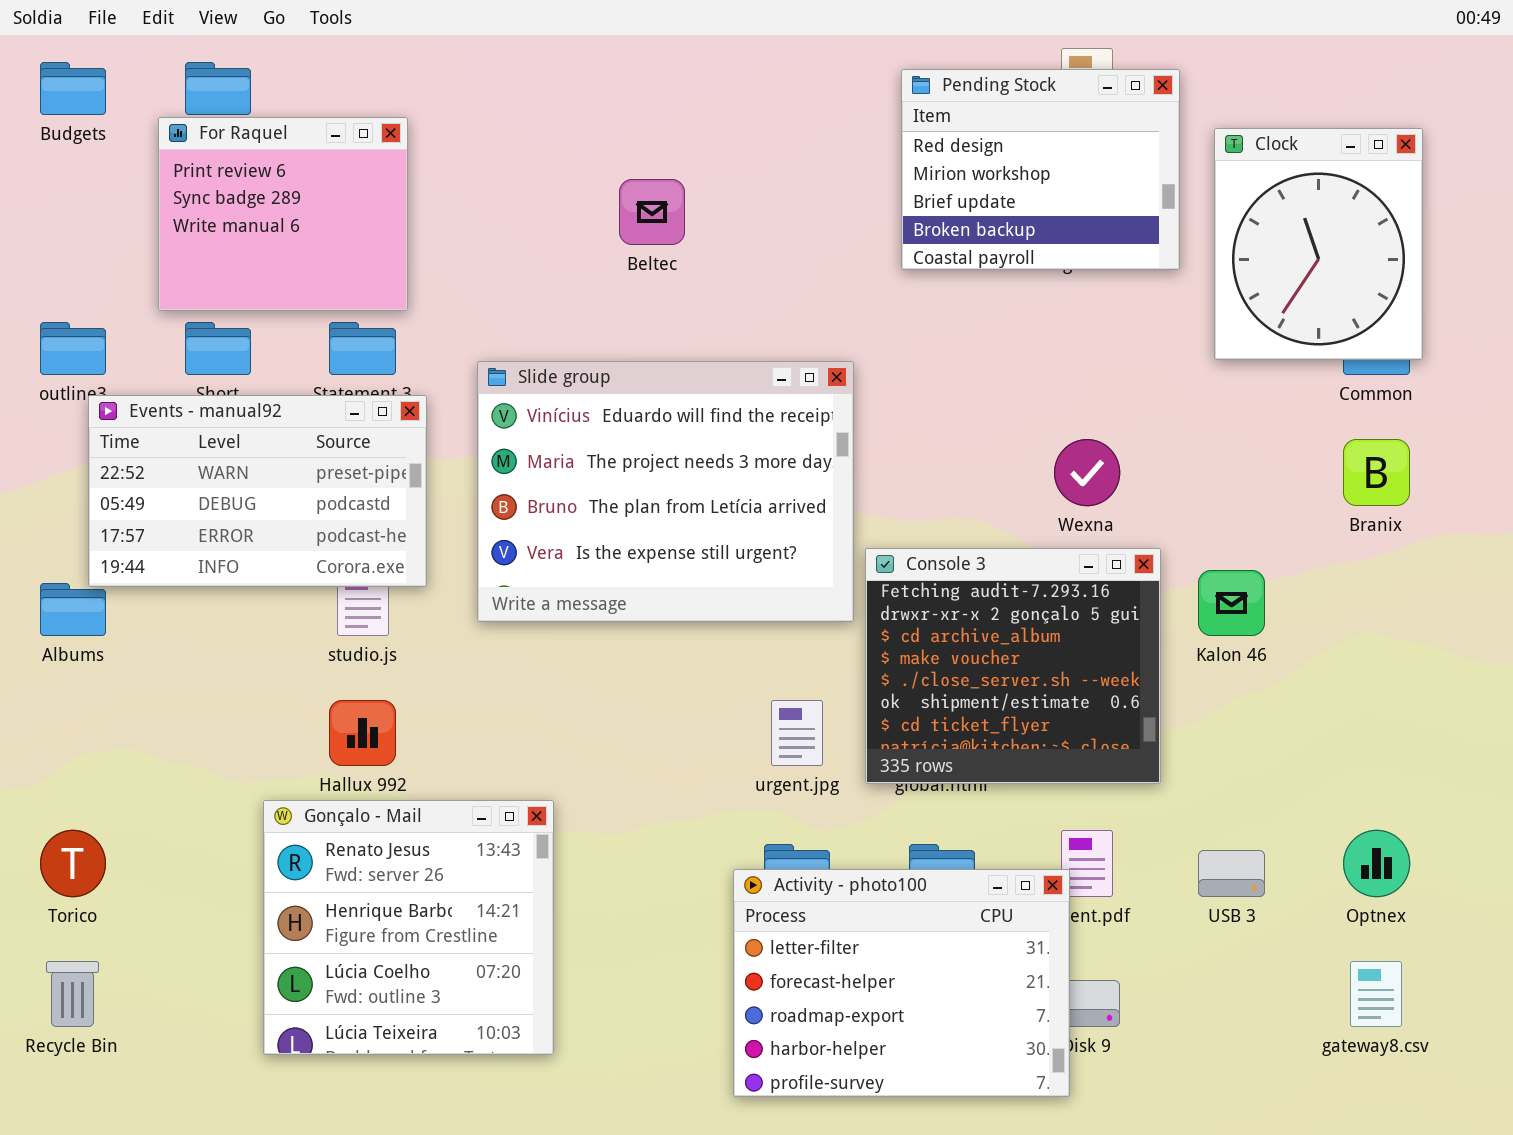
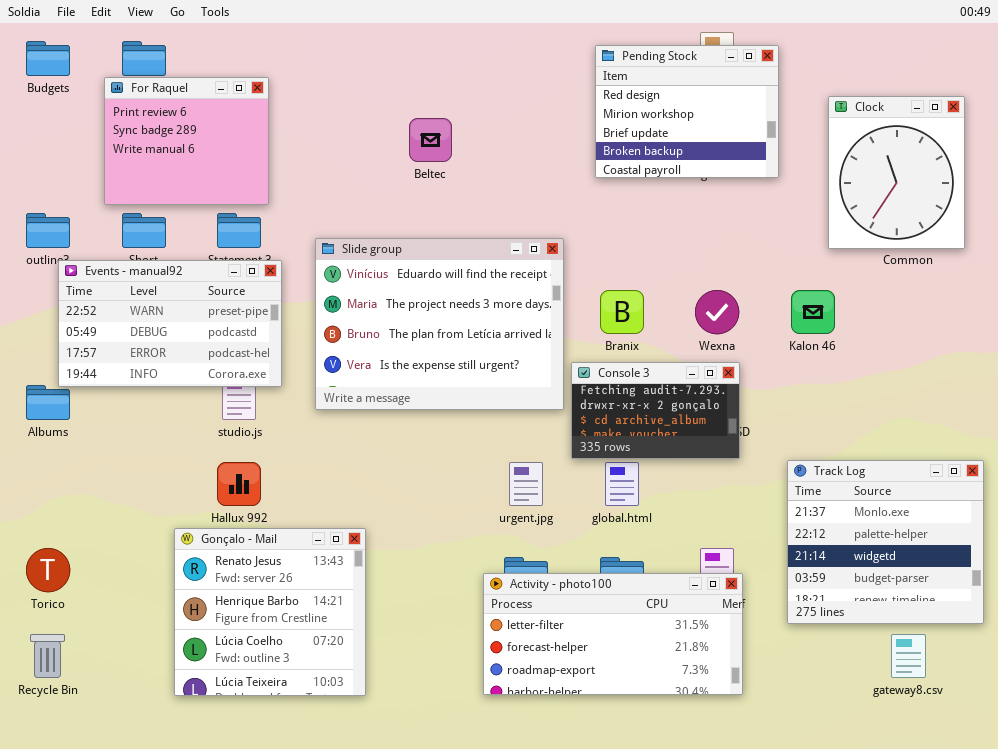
Clock: [1214,128,1423,360] -> [828,96,965,249], moved
Branix: [1343,439,1410,506] -> [600,290,644,334], moved
Console 3: [865,548,1161,784] -> [571,362,740,459], resized
Kalon 46: [1198,570,1265,636] -> [791,290,835,334], moved
Track Log: none -> [787,460,984,624], opened
Activity - photo100: [733,869,1070,1097] -> [483,573,743,695], resized

